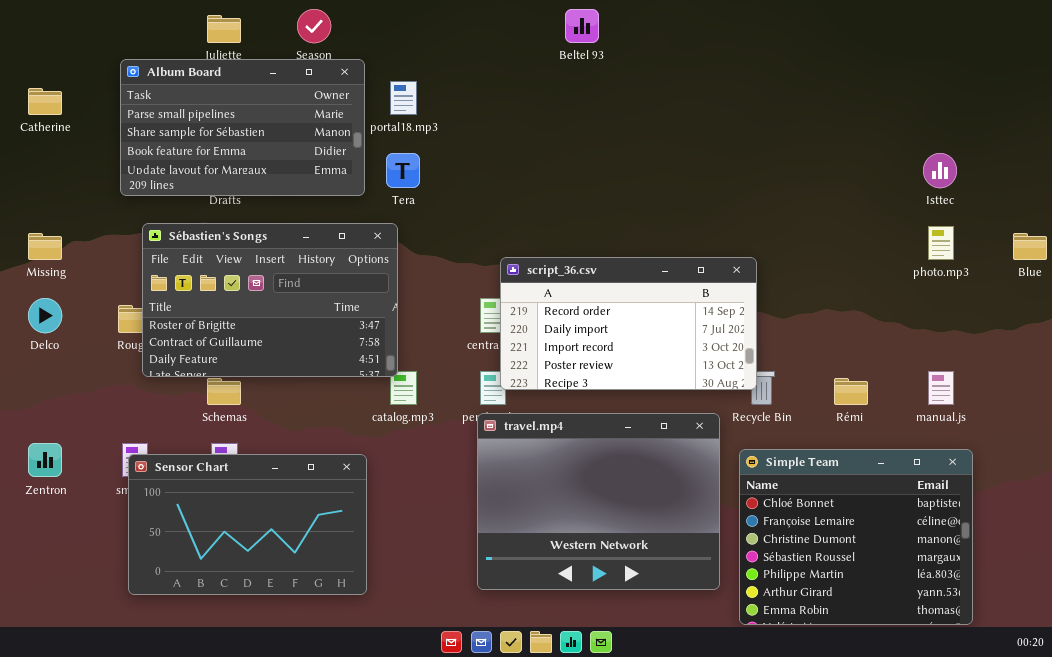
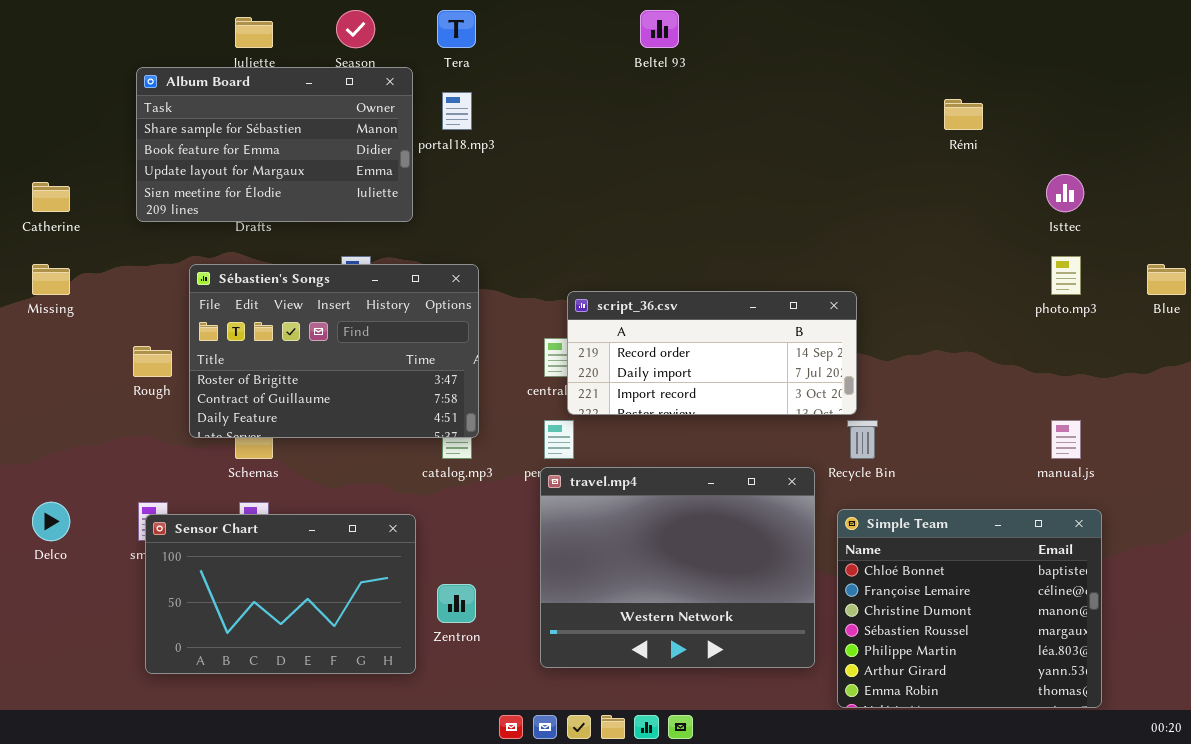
Album Board: [120,59,365,196] -> [136,67,413,222], scrolled down 1 row
Catherine: [28,88,62,115] -> [32,182,70,212], moved
Tera: [386,153,420,188] -> [437,10,476,48], moved
Sébastien's Songs: [142,223,398,377] -> [189,264,479,438], moved
script_36.csv: [500,257,757,390] -> [567,291,857,415], resized
Delco: [28,298,62,333] -> [32,502,70,541], moved
Rémi: [834,378,868,405] -> [944,99,983,130], moved
Zentron: [28,443,62,477] -> [437,584,476,623], moved

